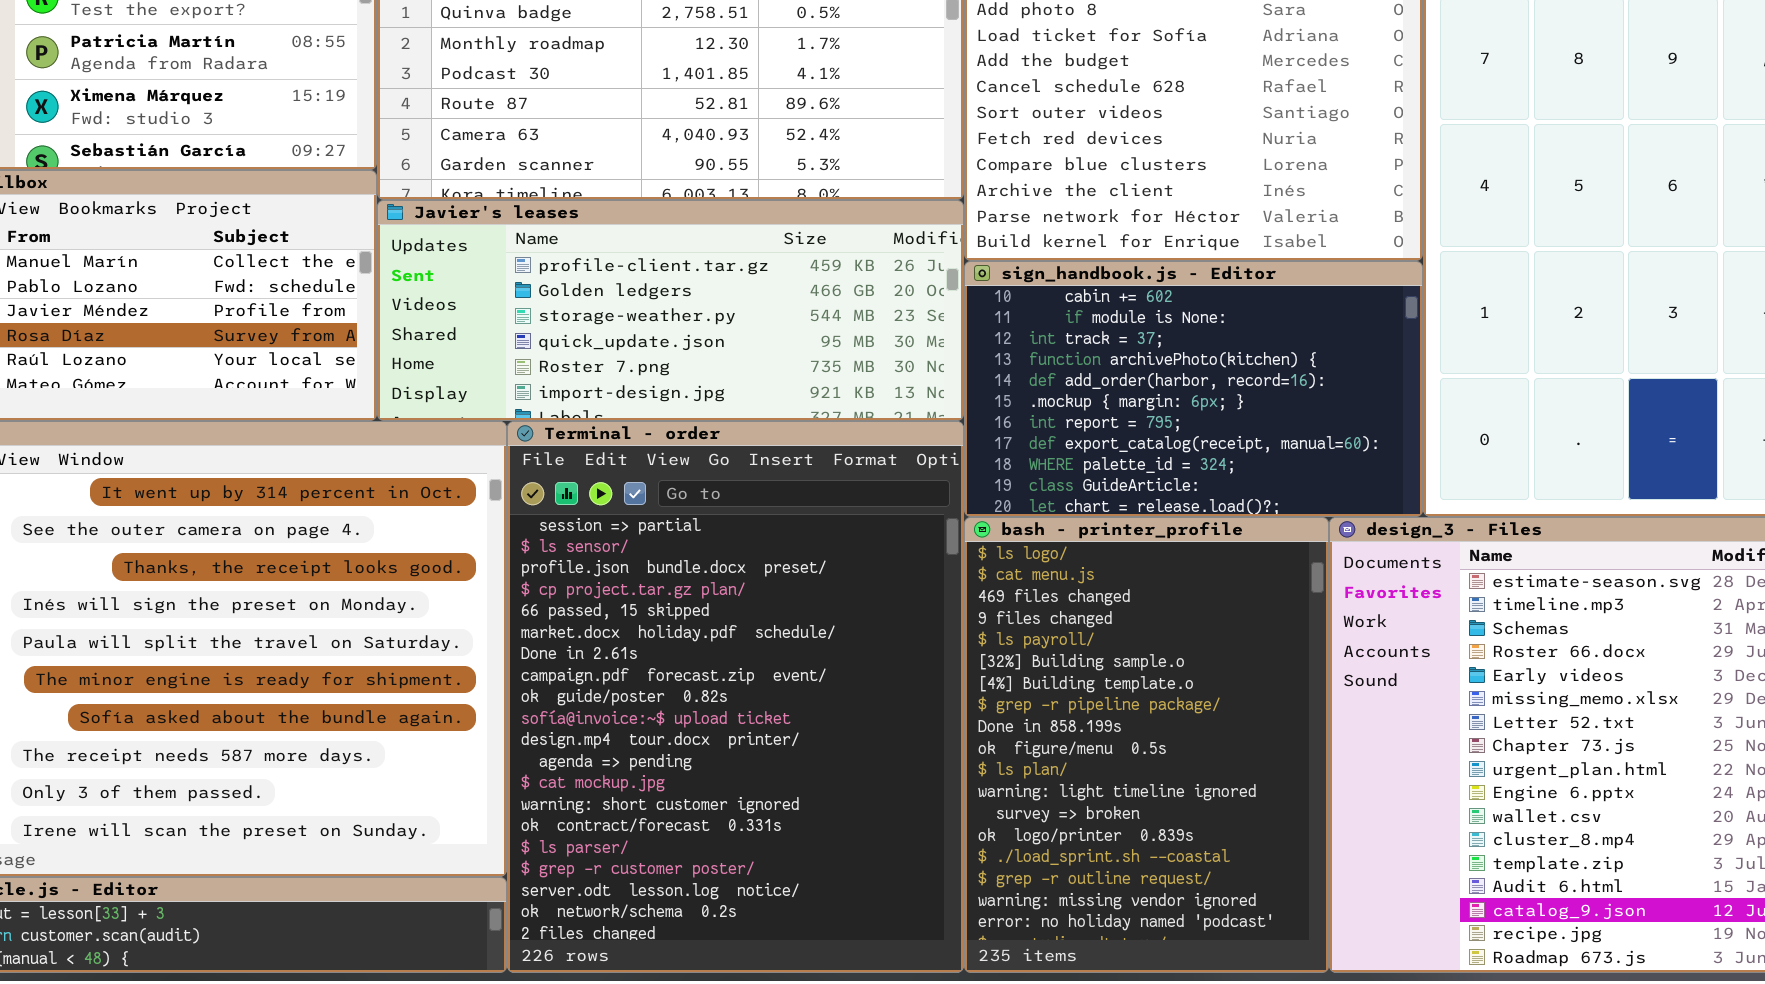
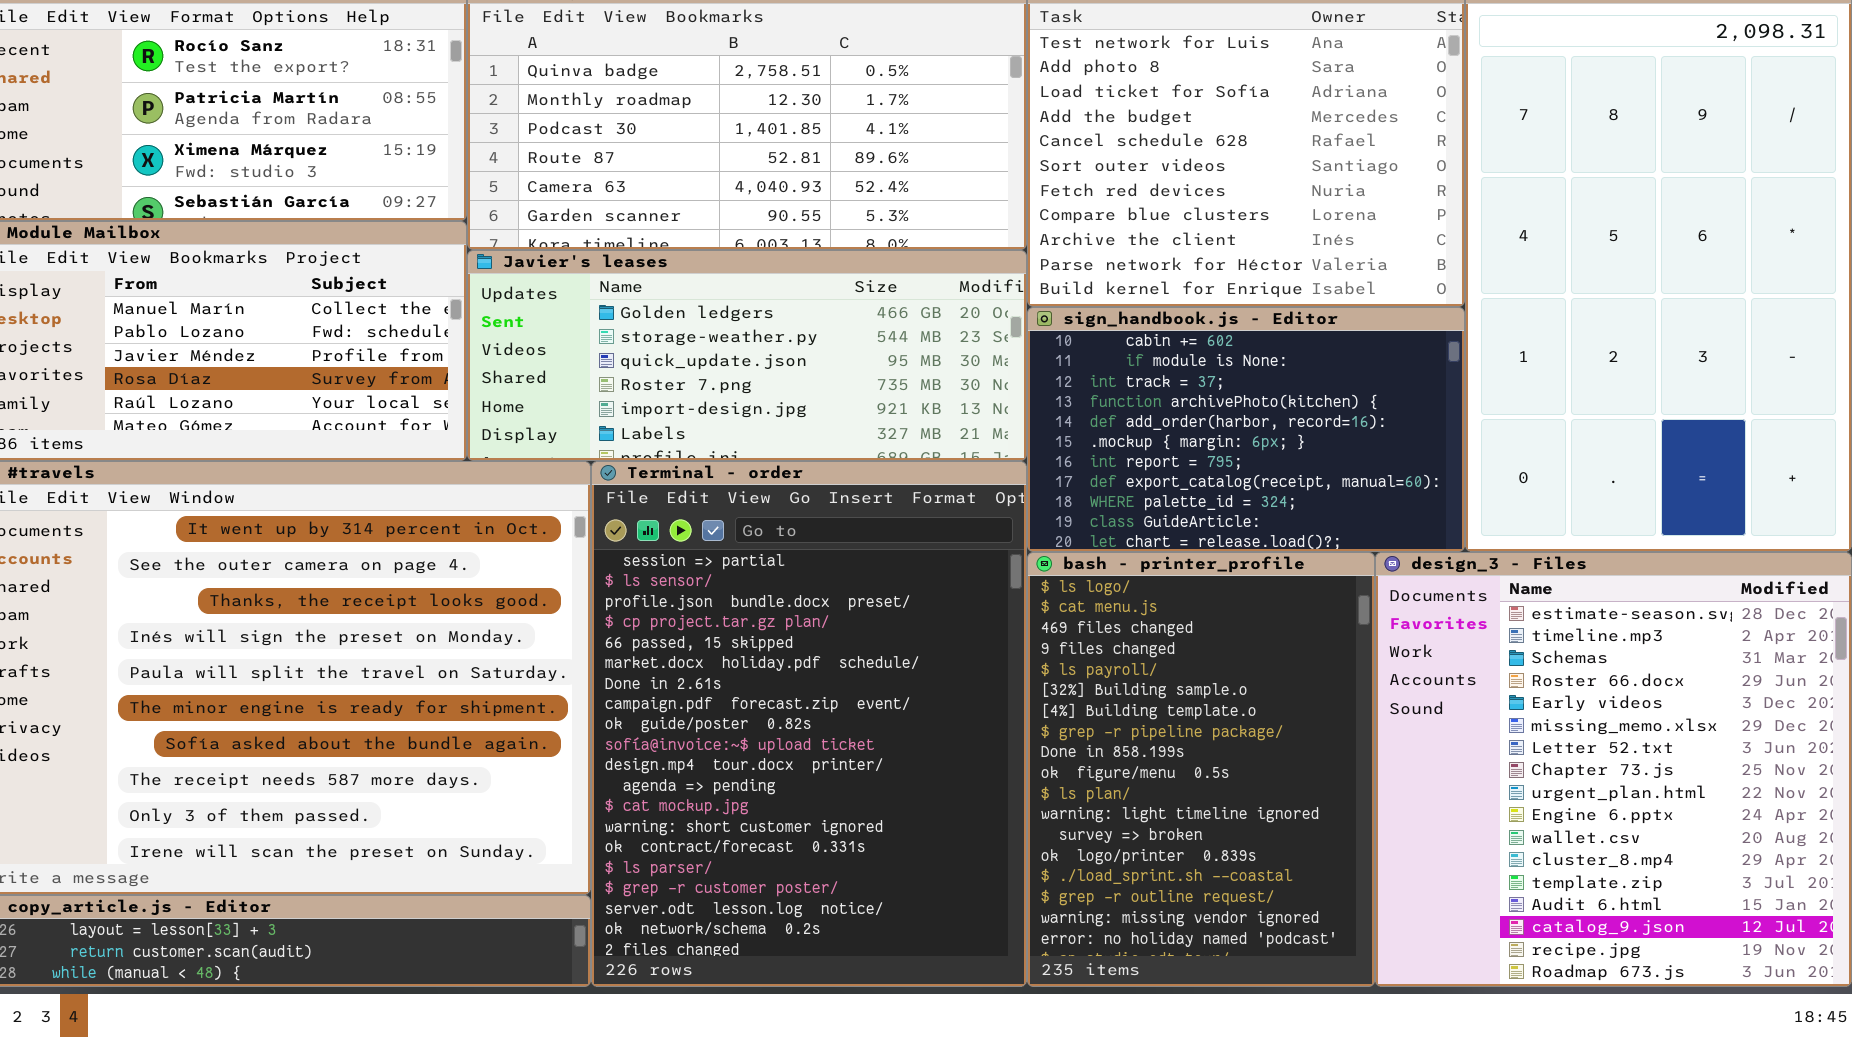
Javier's leases: [377,200,964,421] -> [467,250,1027,461], scrolled down 1 row

